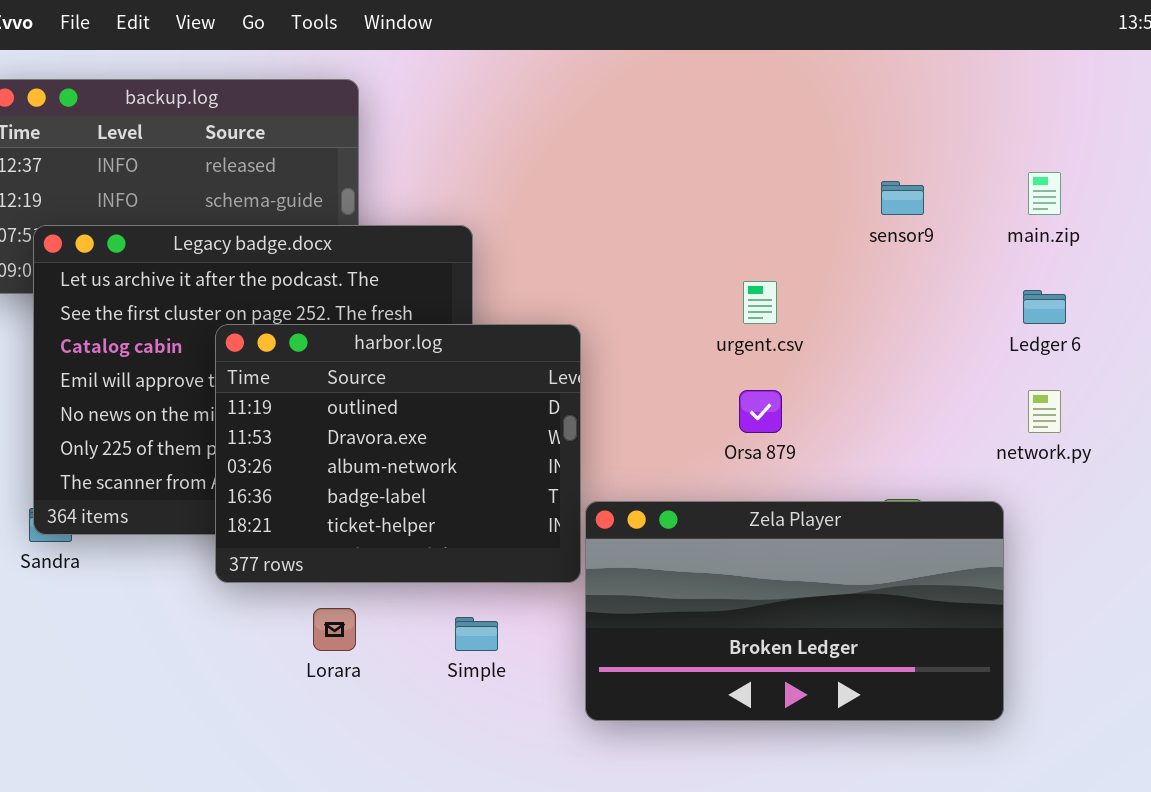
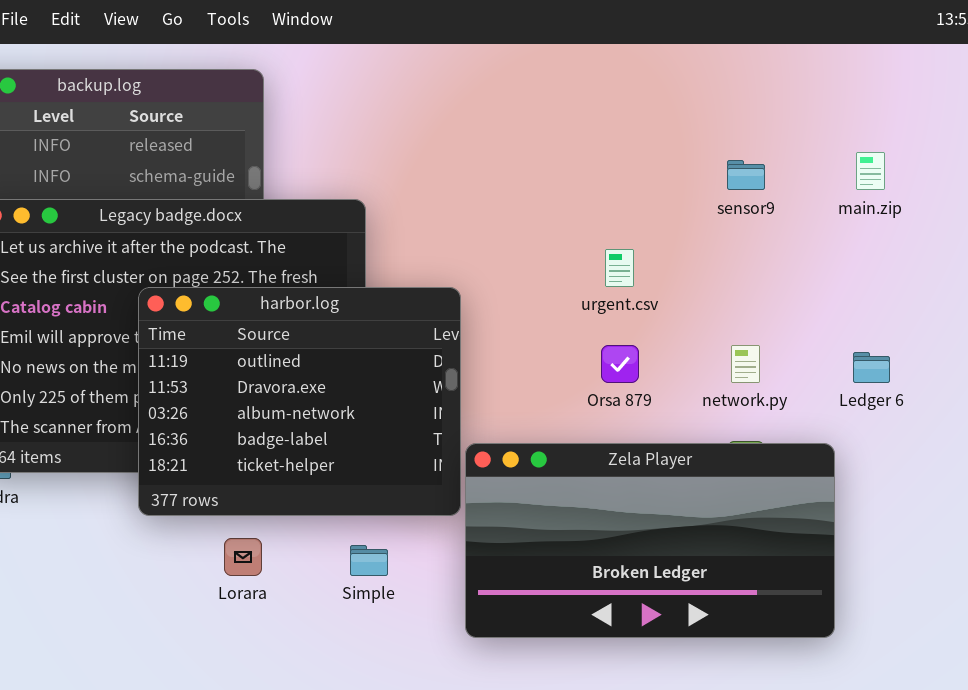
Ledger 6: [1023,290,1066,324] -> [853,352,890,383], moved
network.py: [1028,390,1061,433] -> [731,345,760,383], moved

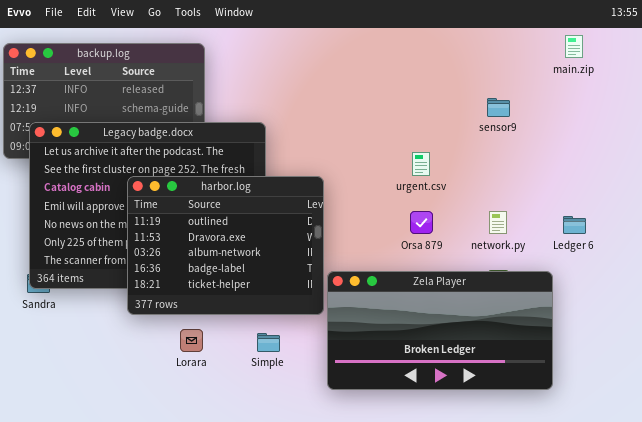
main.zip: [856,152,885,190] -> [565,35,583,58], moved

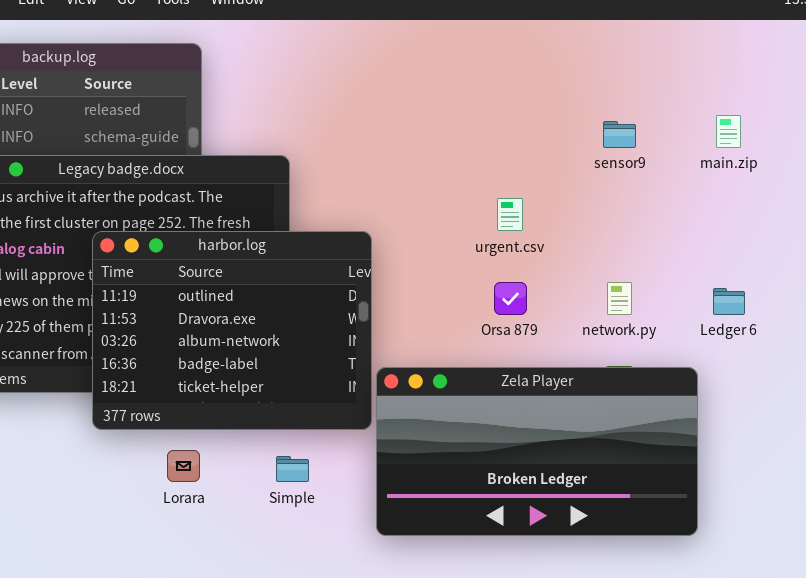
main.zip: [565,35,583,58] -> [716,115,741,148], moved

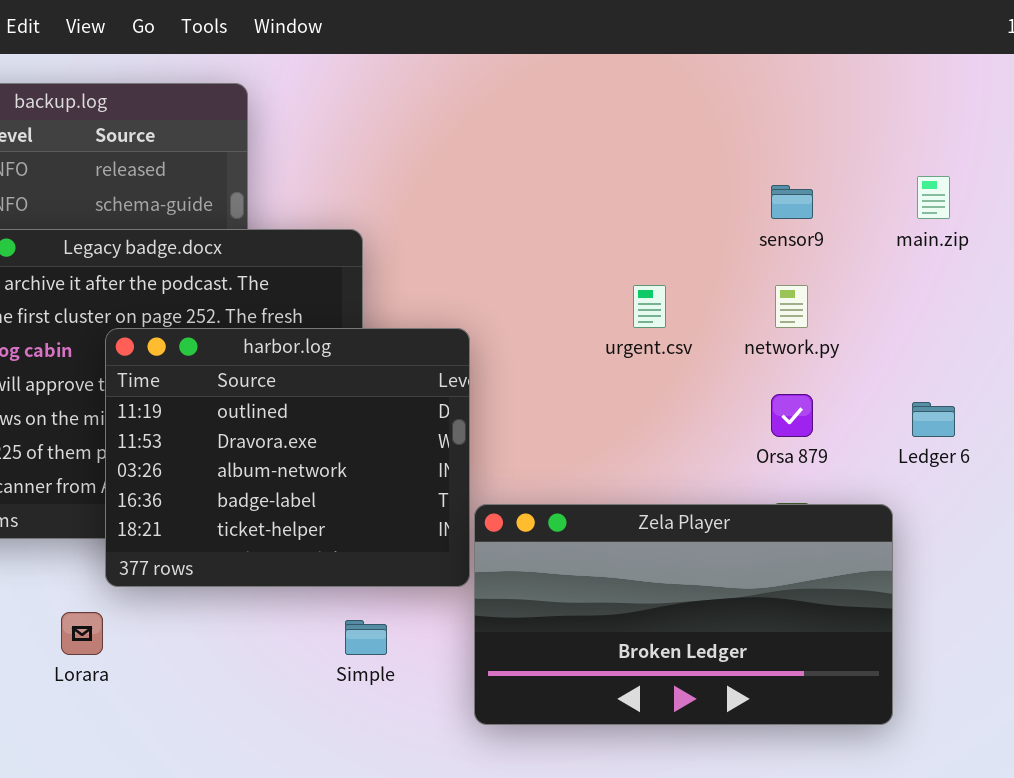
Orsa 879: [494,282,527,315] -> [771,394,813,437], moved
network.py: [607,282,632,315] -> [775,285,808,328], moved
Lorara: [167,450,200,482] -> [61,612,103,655], moved

